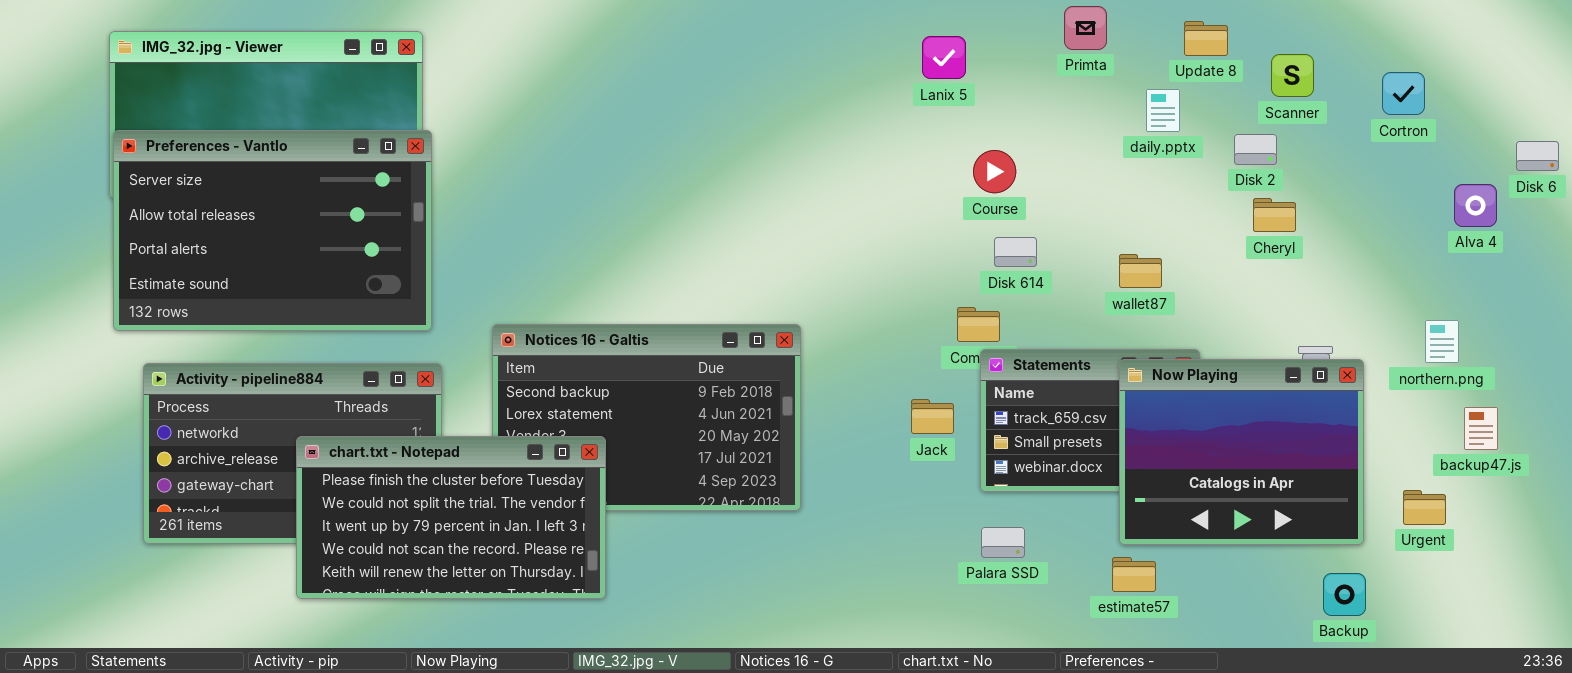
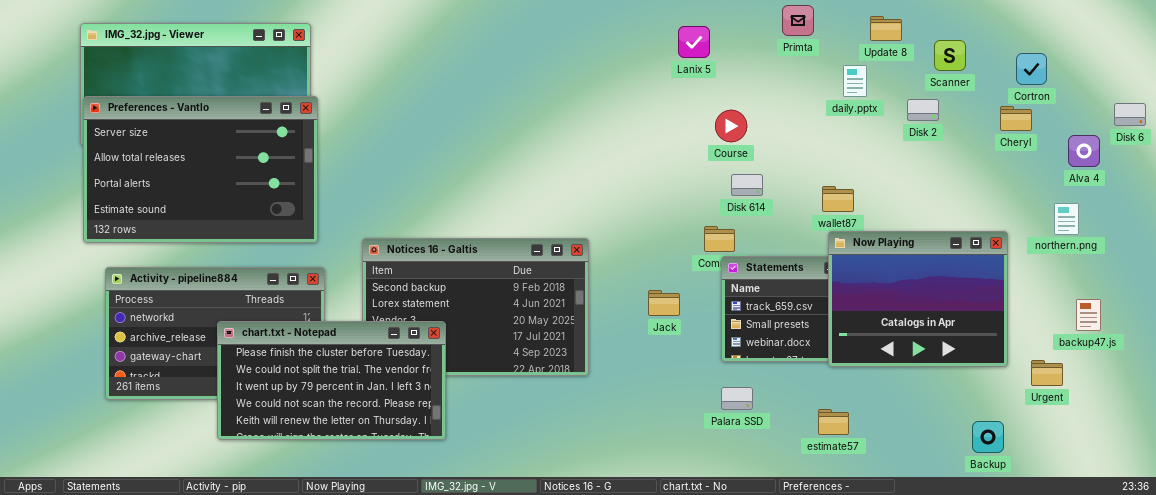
Cheryl: [1253,198,1296,232] -> [1000,106,1032,131], moved
northern.png: [1425,320,1459,363] -> [1054,203,1079,235], moved
Now Playing: [1119,359,1364,545] -> [828,231,1008,367], moved
Jack: [911,399,954,434] -> [648,290,680,316], moved

